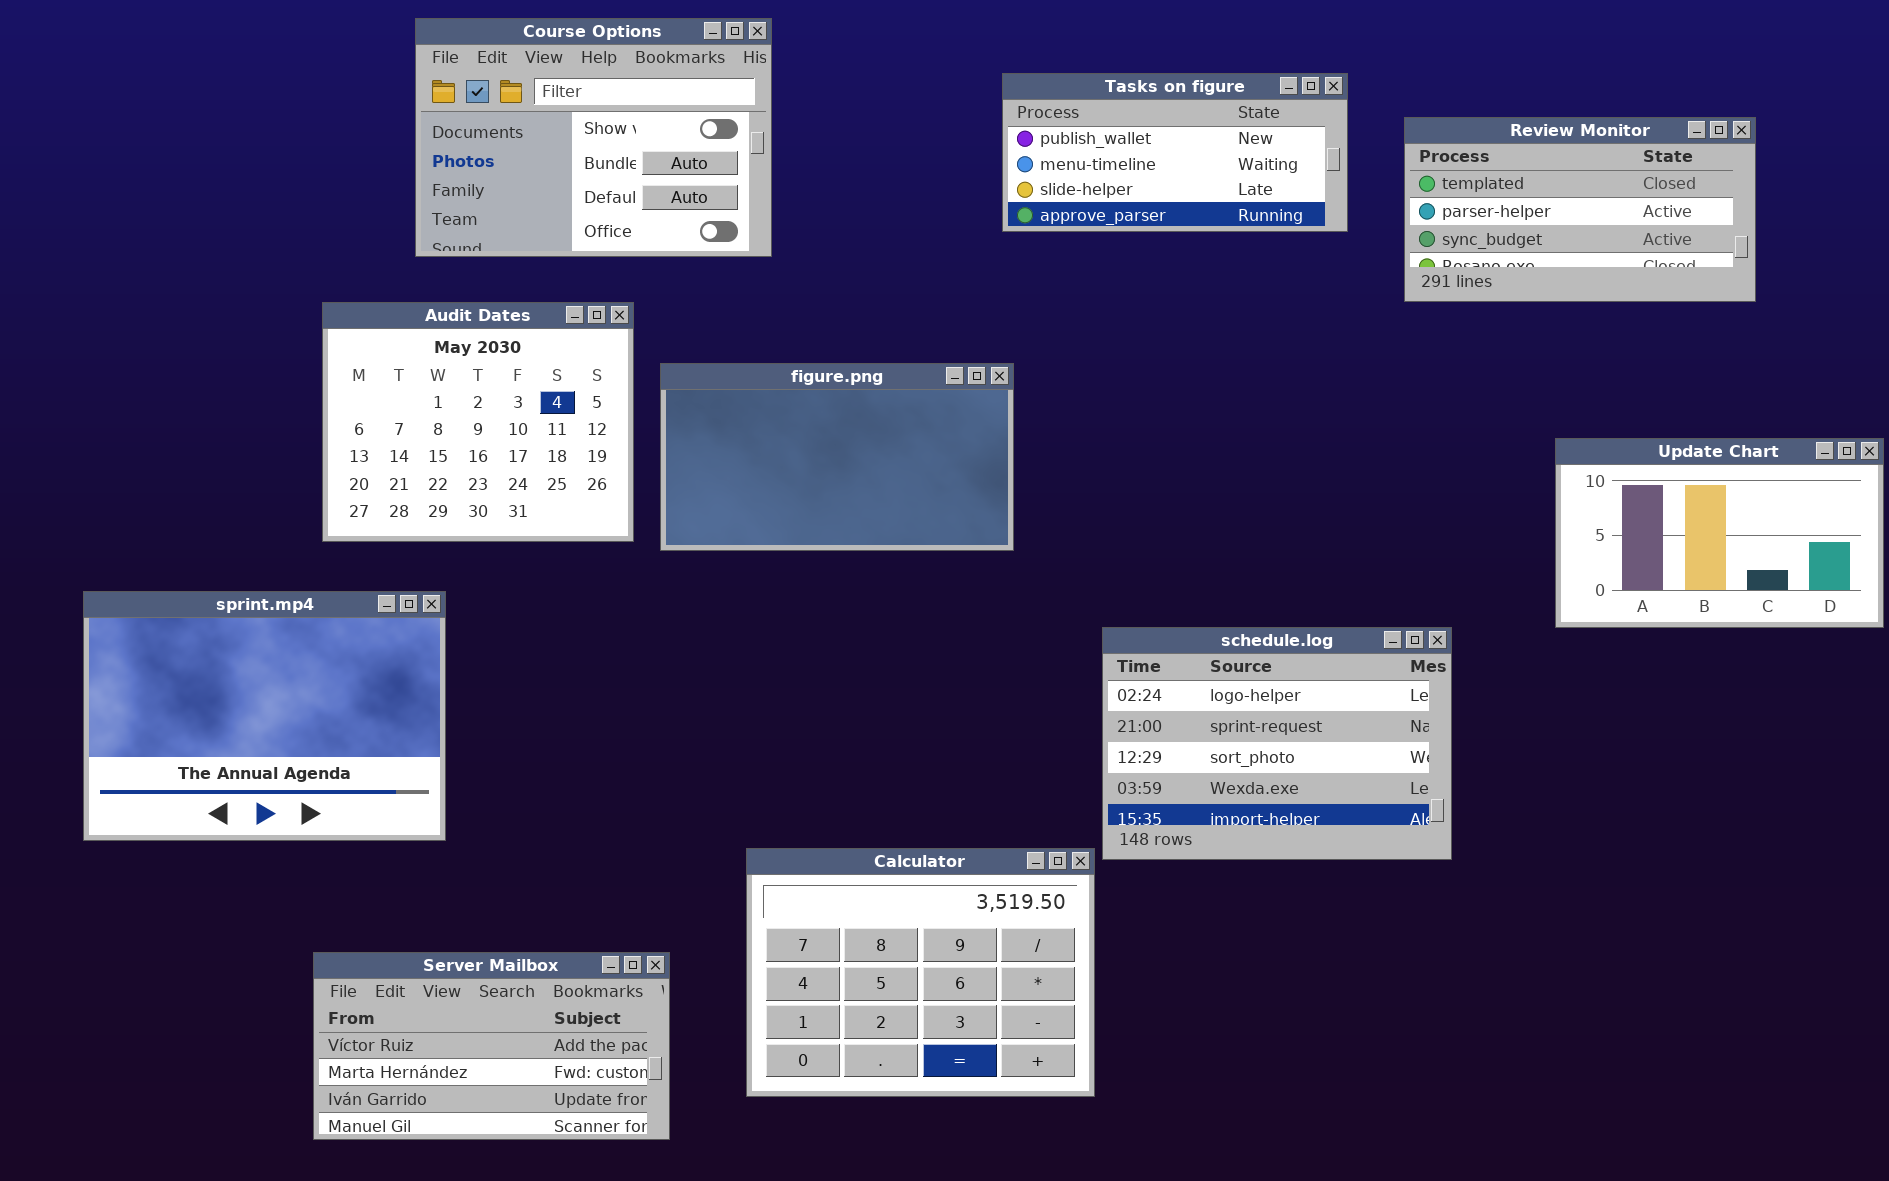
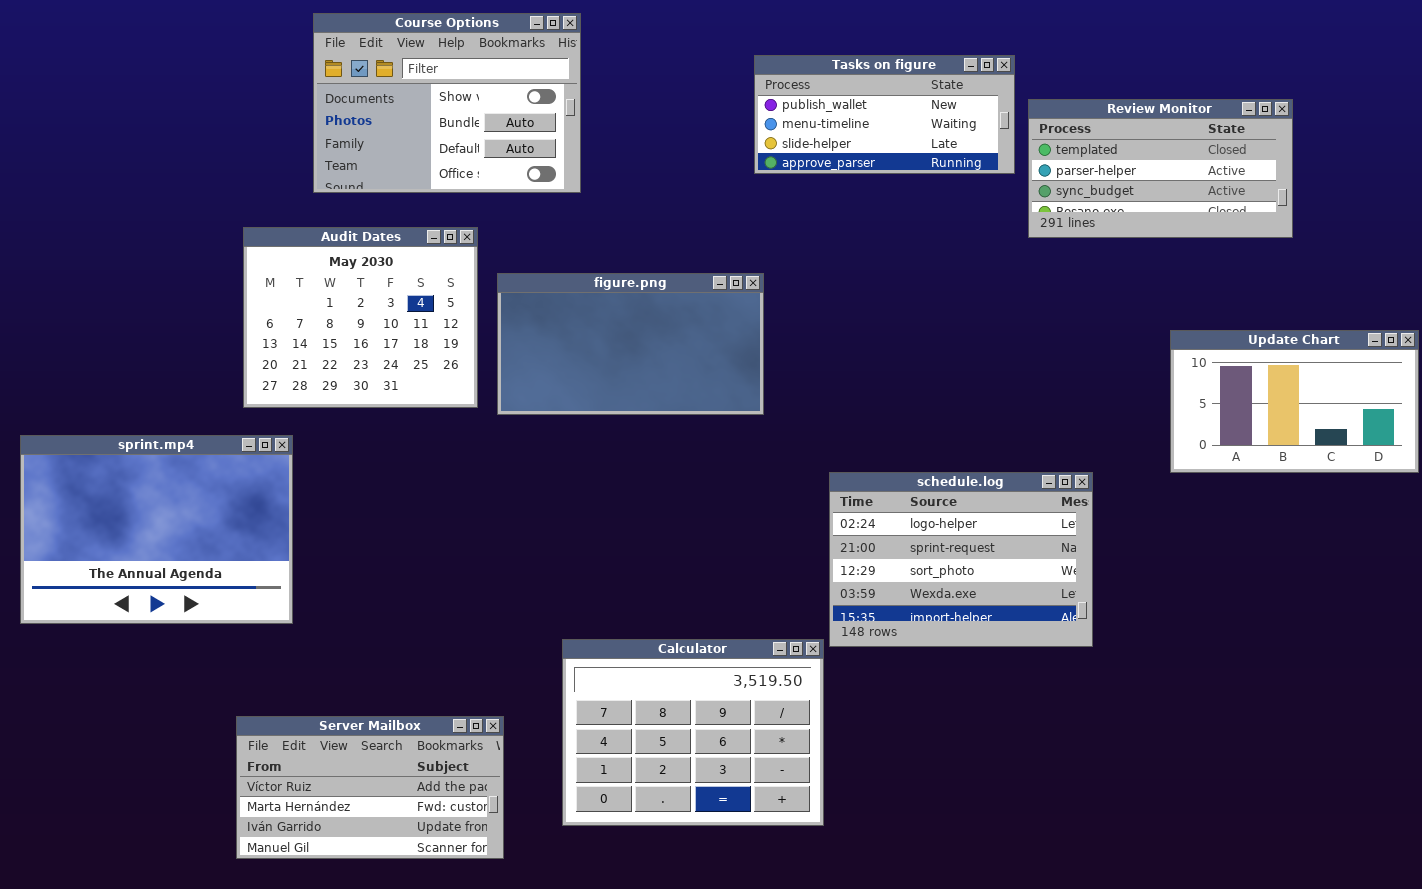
Review Monitor: [1404,117,1756,302] -> [1028,99,1293,238], moved
sprint.mp4: [83,591,446,841] -> [20,435,293,624], moved

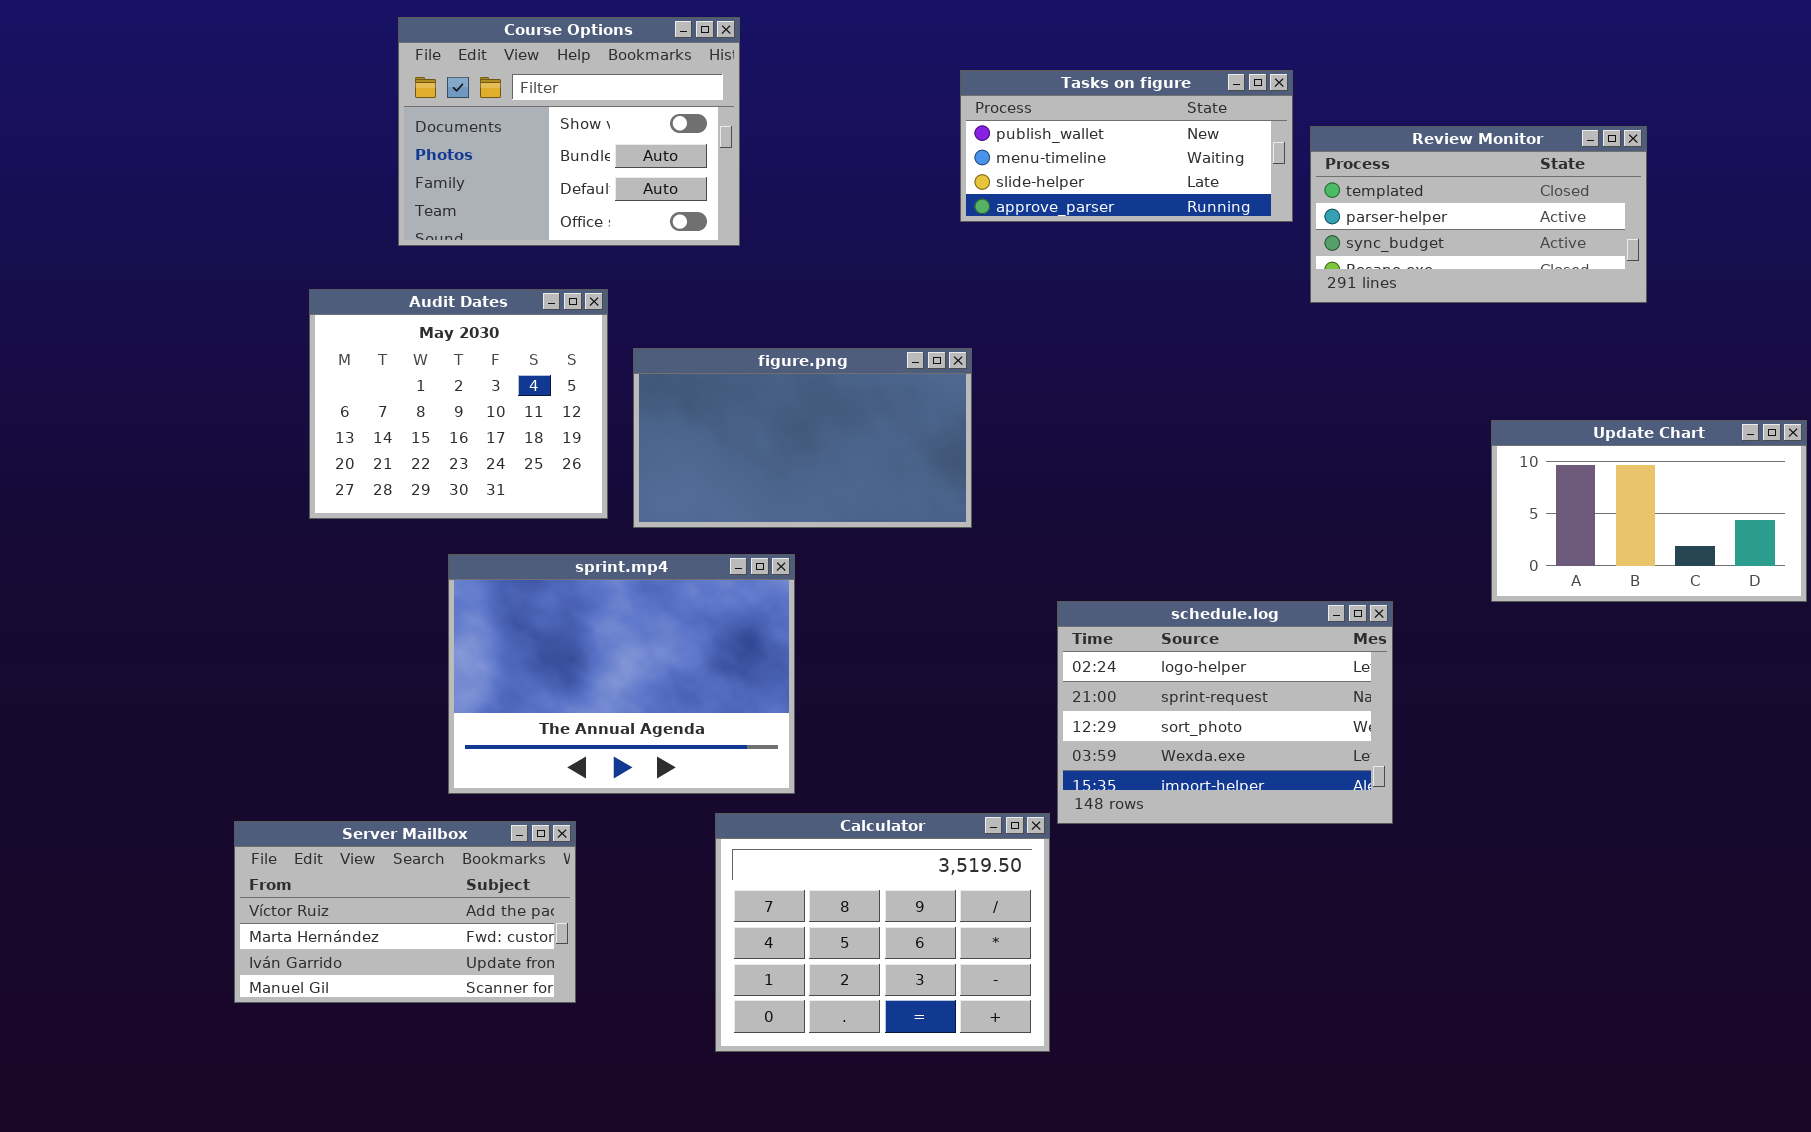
sprint.mp4: [20,435,293,624] -> [448,554,795,794], moved
Server Mailbox: [236,716,504,859] -> [234,821,576,1003], moved

